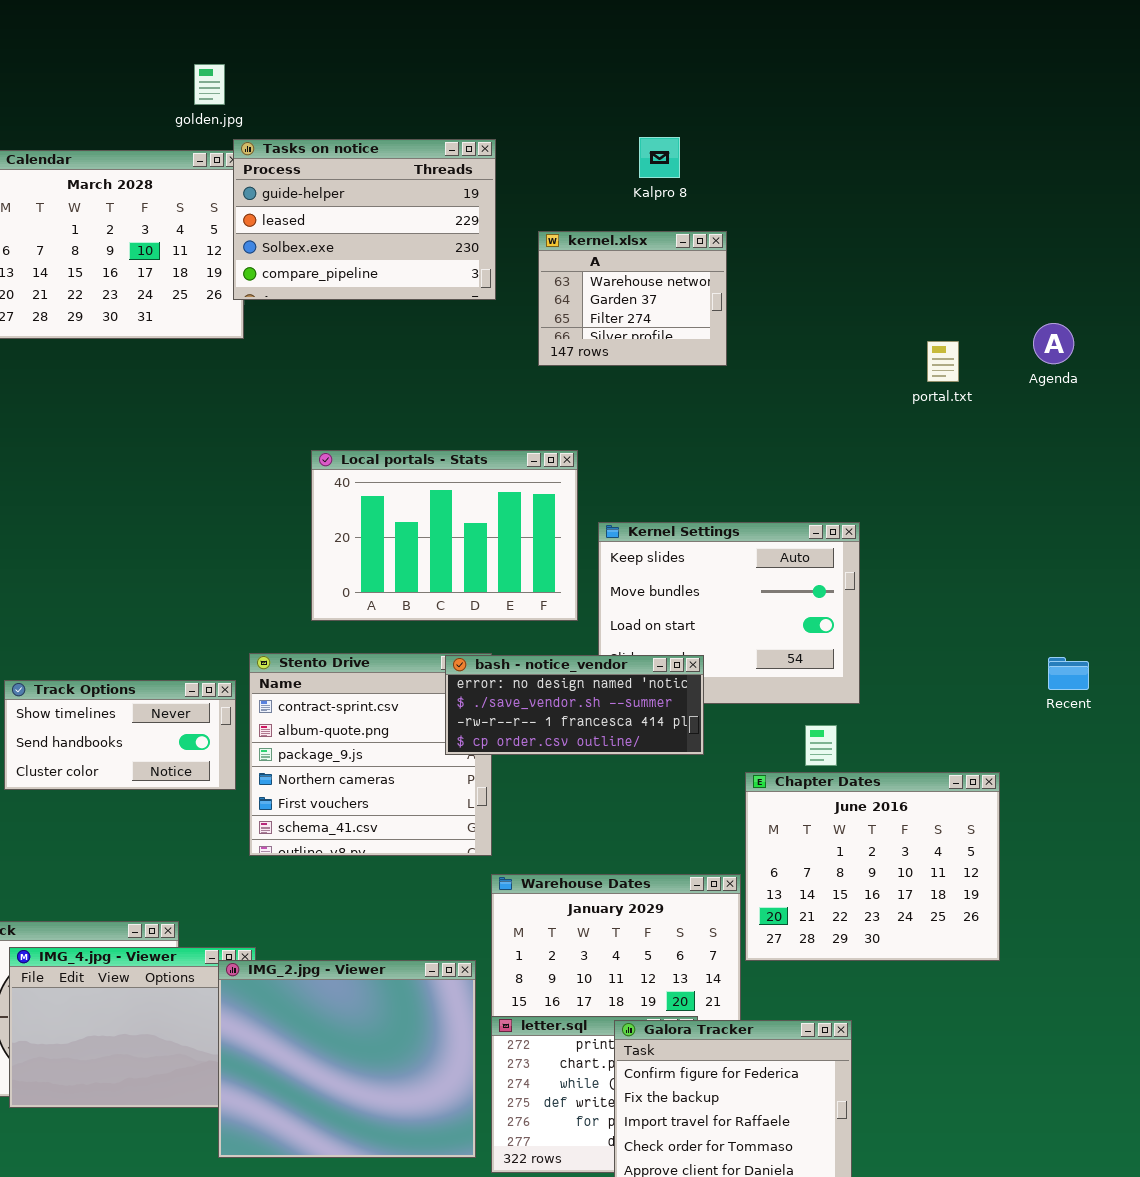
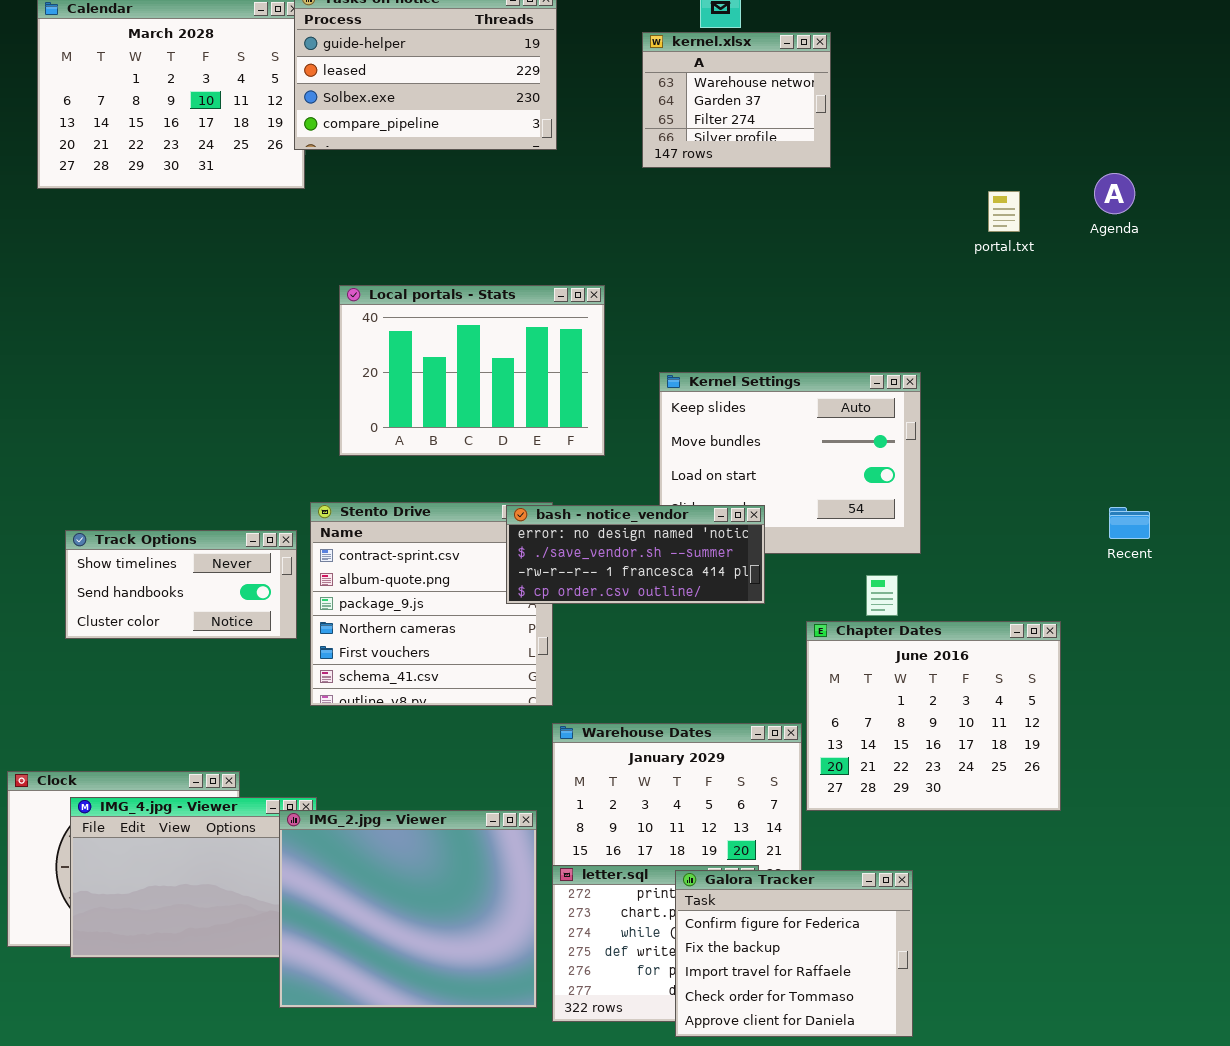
kernel.xlsx: [538,231,727,366] -> [642,32,831,168], moved
Local portals - Stats: [311,450,578,621] -> [339,285,605,456], moved

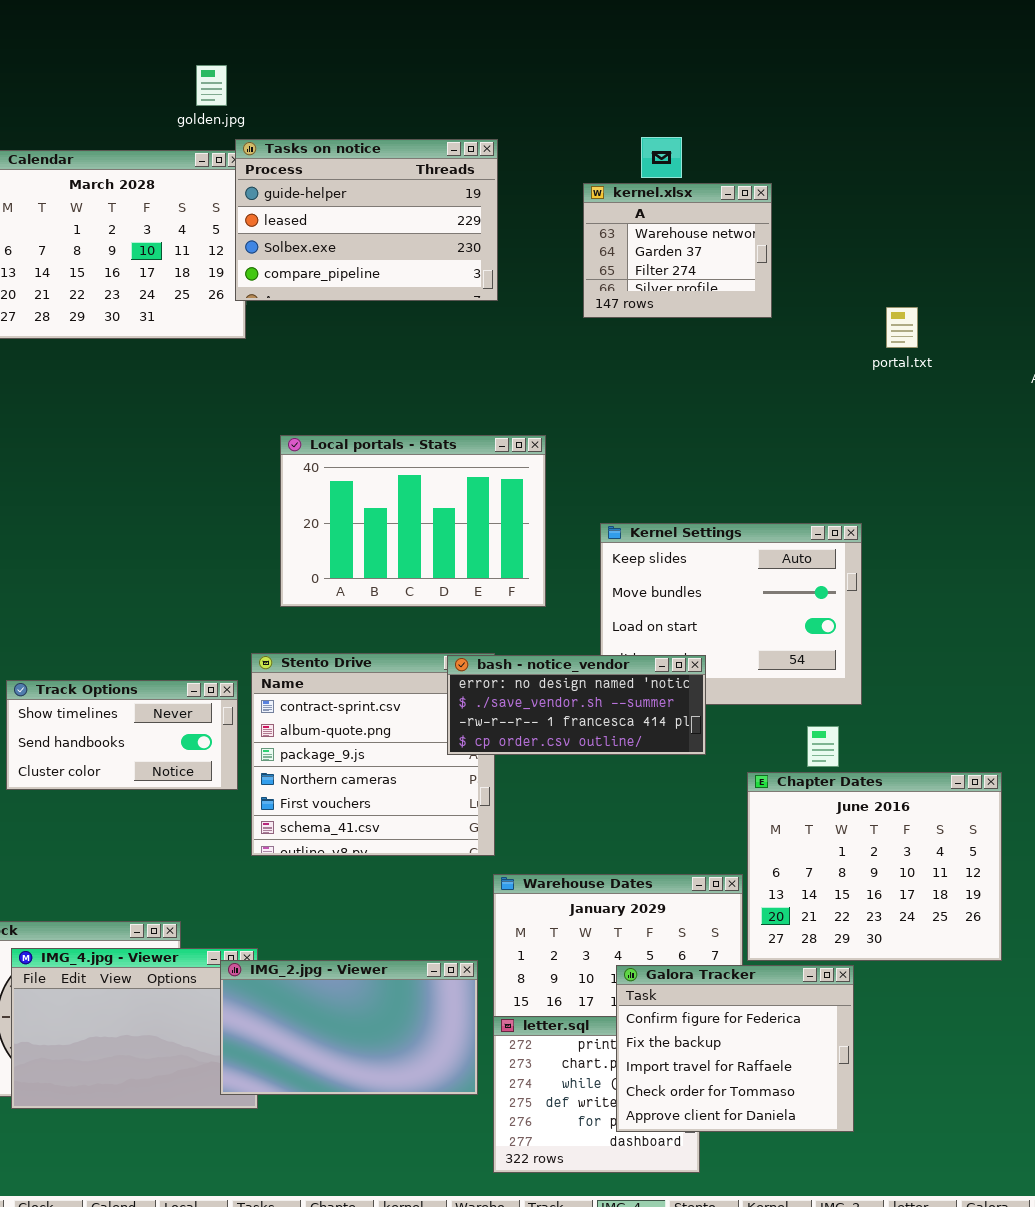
portal.txt: [988,191,1020,232] -> [886,307,918,348], moved
IMG_2.jpg - Viewer: [279,810,537,1008] -> [220,960,478,1095], resized
Galora Tracker: [675,870,913,1037] -> [616,965,854,1132], moved

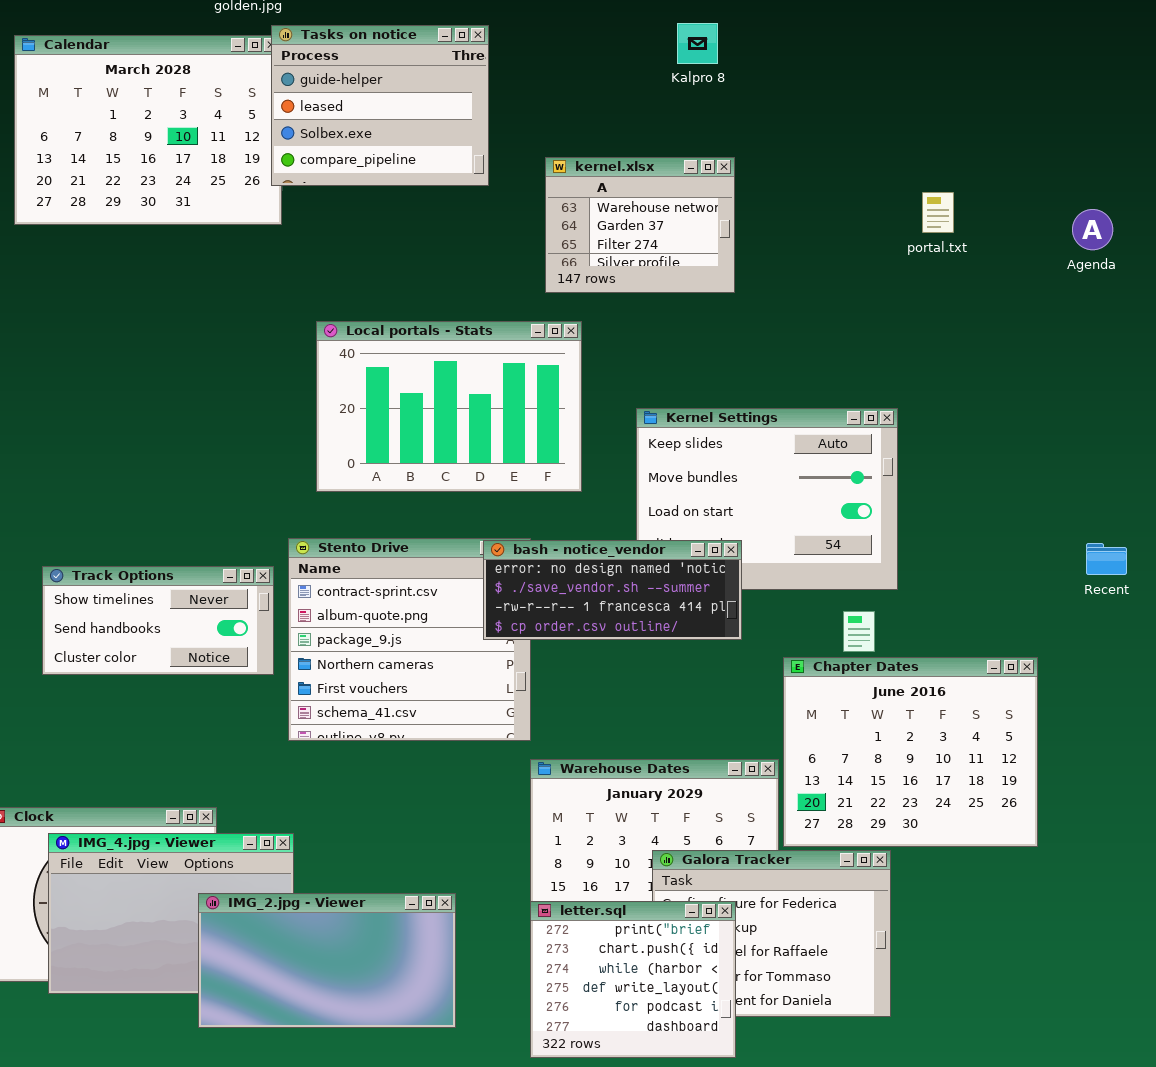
Tasks on notice: [235,139,498,301] -> [271,25,489,186], resized
kernel.xlsx: [583,183,772,318] -> [545,157,735,293], moved
IMG_2.jpg - Viewer: [220,960,478,1095] -> [198,893,456,1028], moved
letter.sql: [493,1016,700,1173] -> [530,901,736,1058], raised

